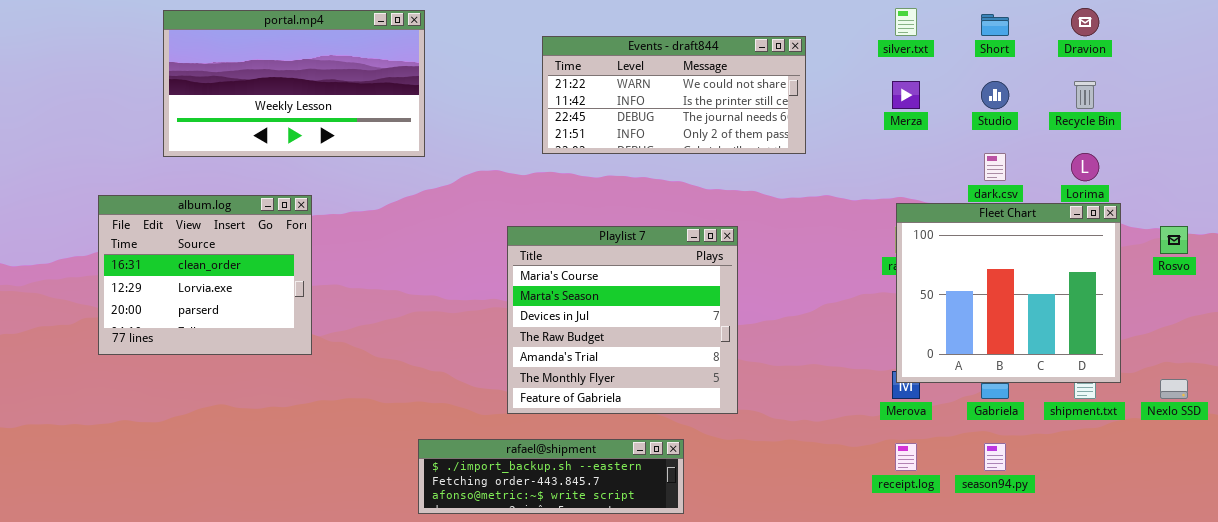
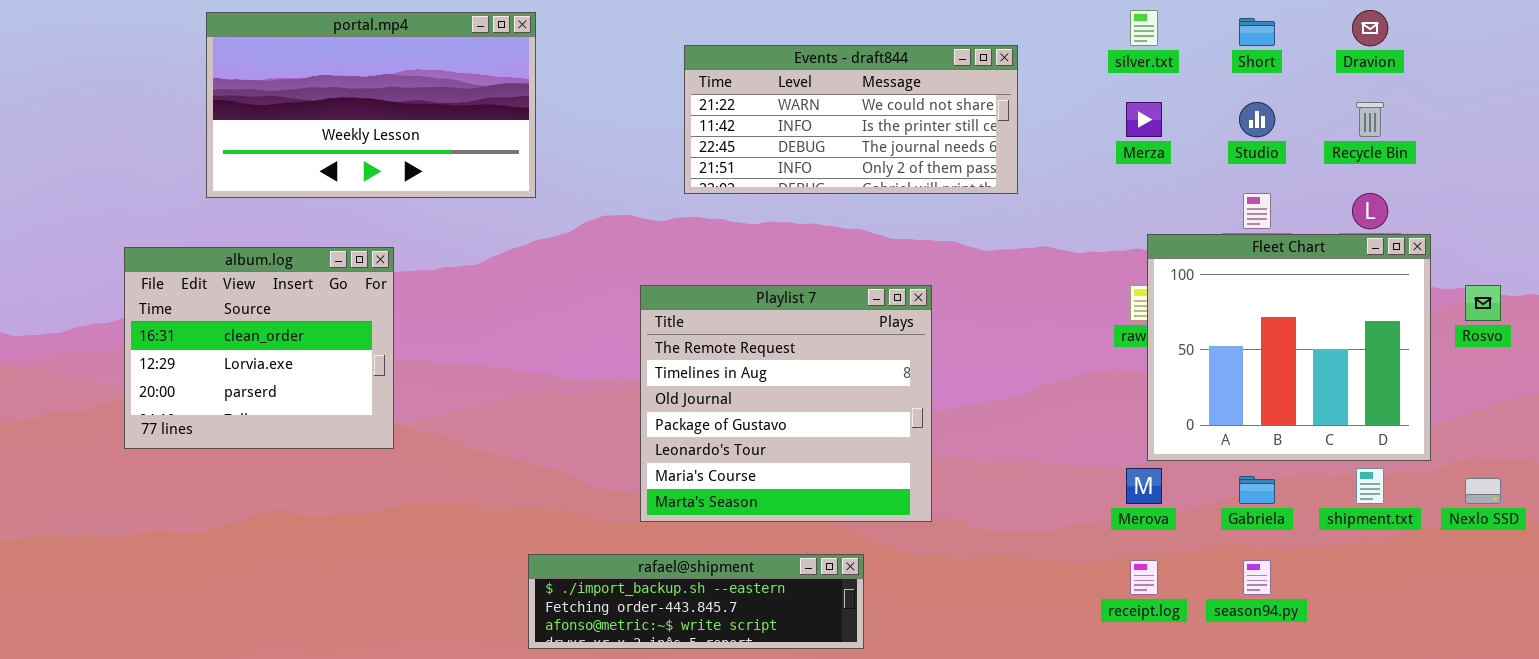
Fleet Chart: [896,203,1121,383] -> [1147,234,1431,461], moved
Playlist 7: [507,226,738,414] -> [640,285,932,522], scrolled up 5 rows

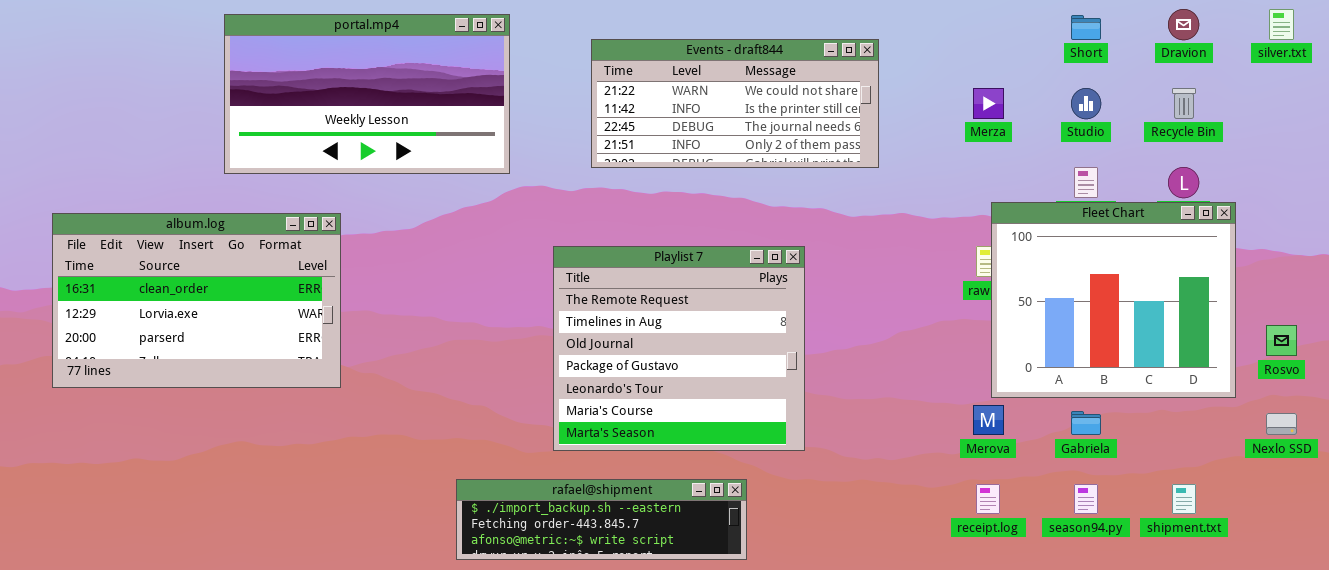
silver.txt: [1130,10,1158,46] -> [1269,9,1294,40], moved
portal.mp4: [206,12,536,198] -> [224,14,510,174], moved
album.log: [124,247,394,449] -> [52,213,341,388], resized
Rosvo: [1465,285,1501,321] -> [1266,325,1297,356], moved
shipment.txt: [1356,468,1384,504] -> [1172,484,1196,514], moved

